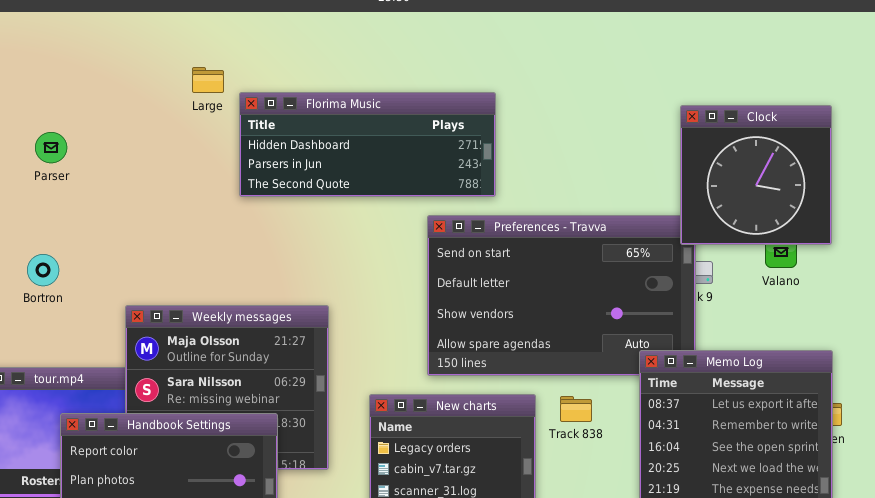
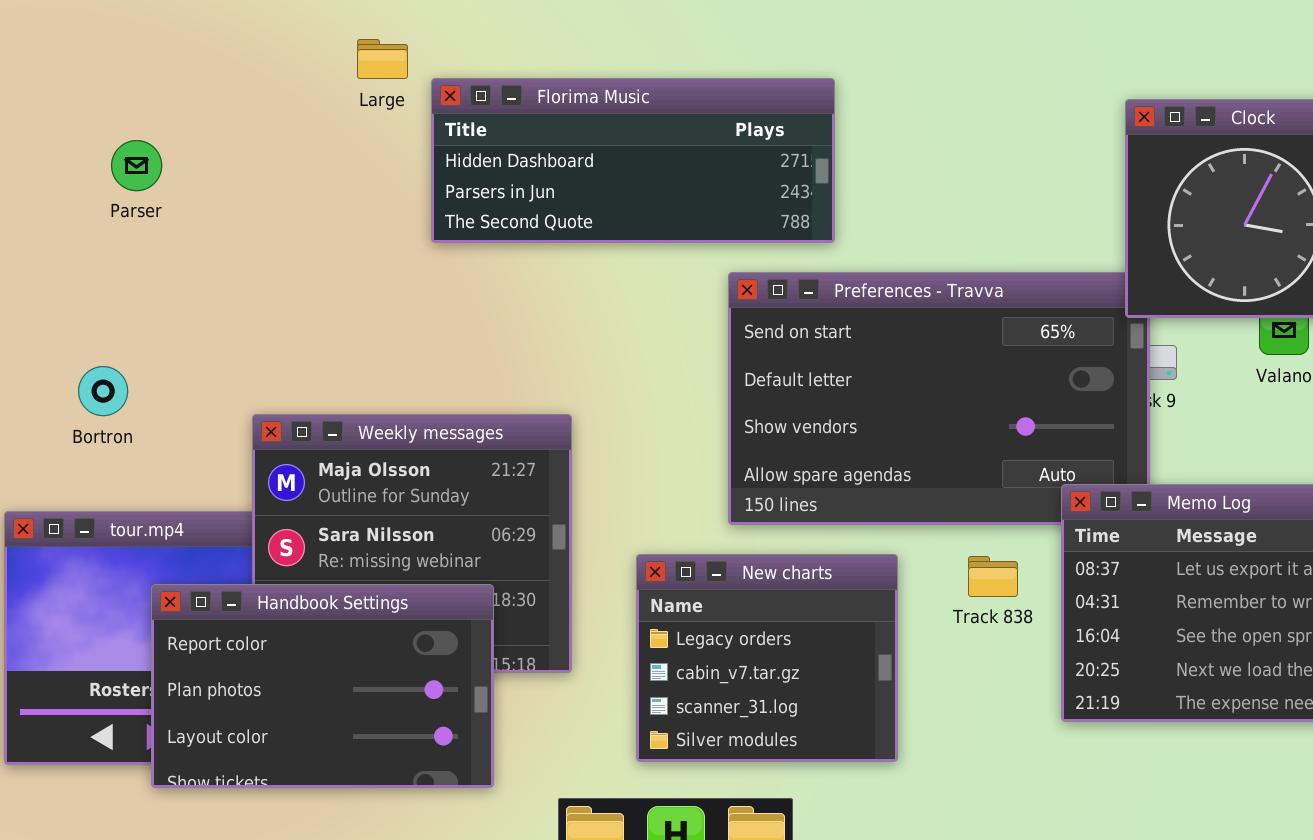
Bortron: [27,254,59,286] -> [78,366,128,416], moved
Track 838: [560,396,592,422] -> [968,556,1018,597], moved

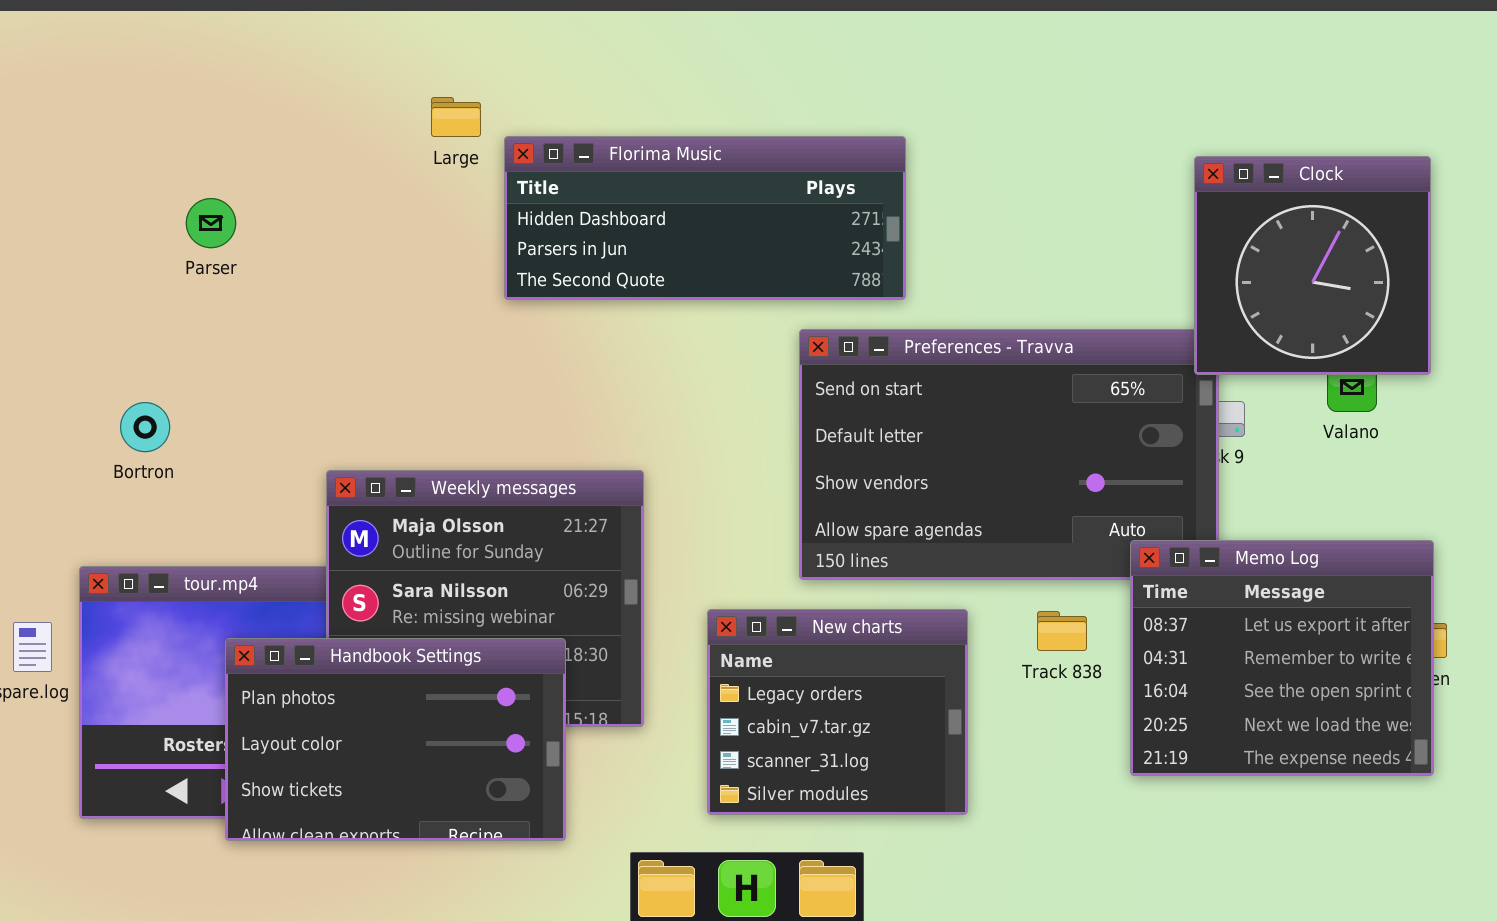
Bortron: [78,366,128,416] -> [120,402,170,452], moved
Handbook Settings: [151,584,494,788] -> [225,638,566,841], scrolled down 1 row

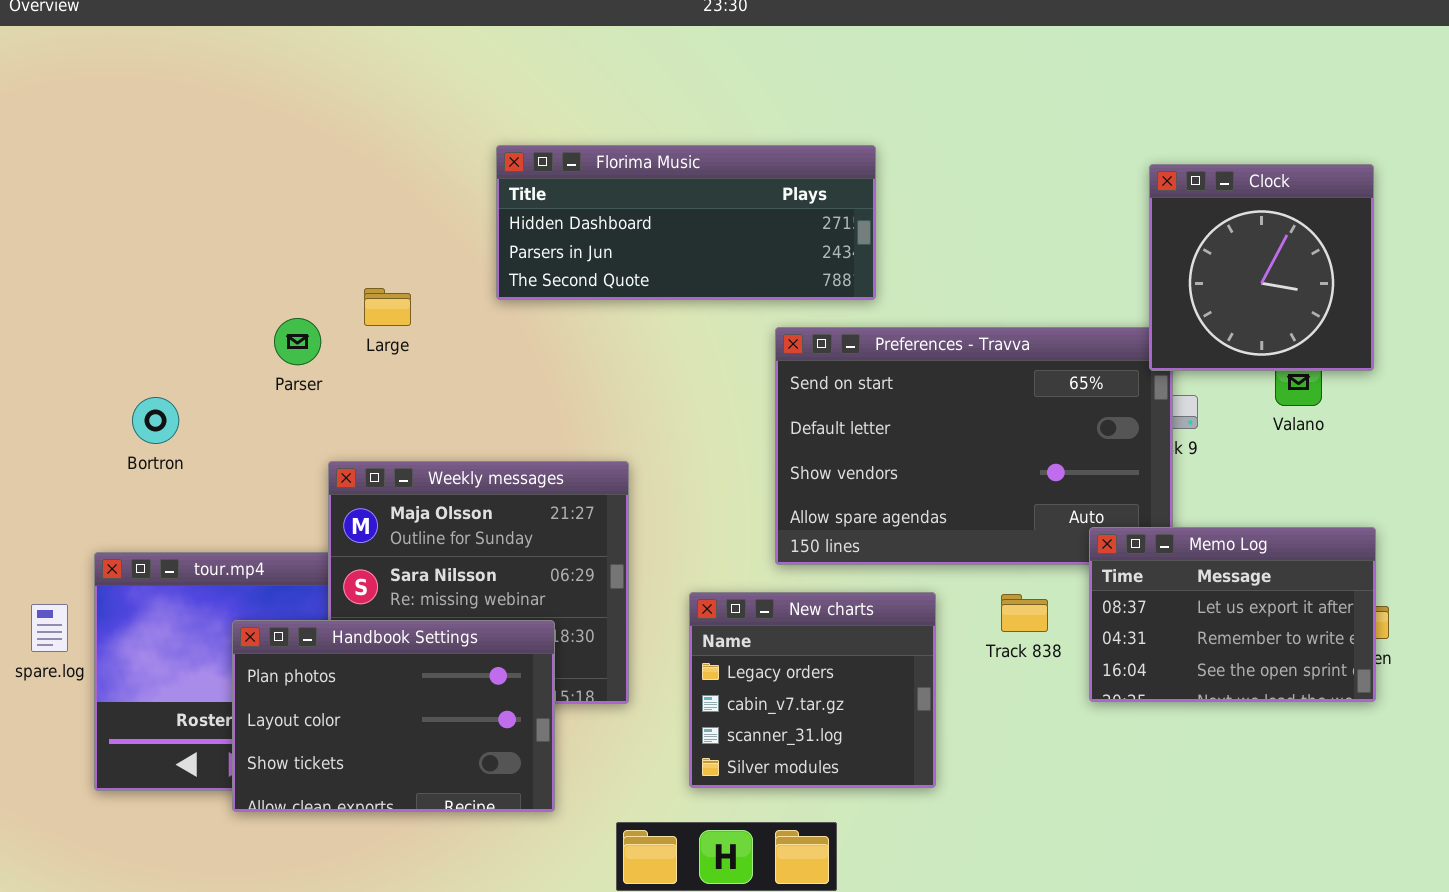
Large: [431,97,481,137] -> [364,288,411,326], moved
Parser: [186,198,236,248] -> [274,318,321,365], moved
Memo Log: [1130,540,1434,776] -> [1089,527,1376,702], resized

